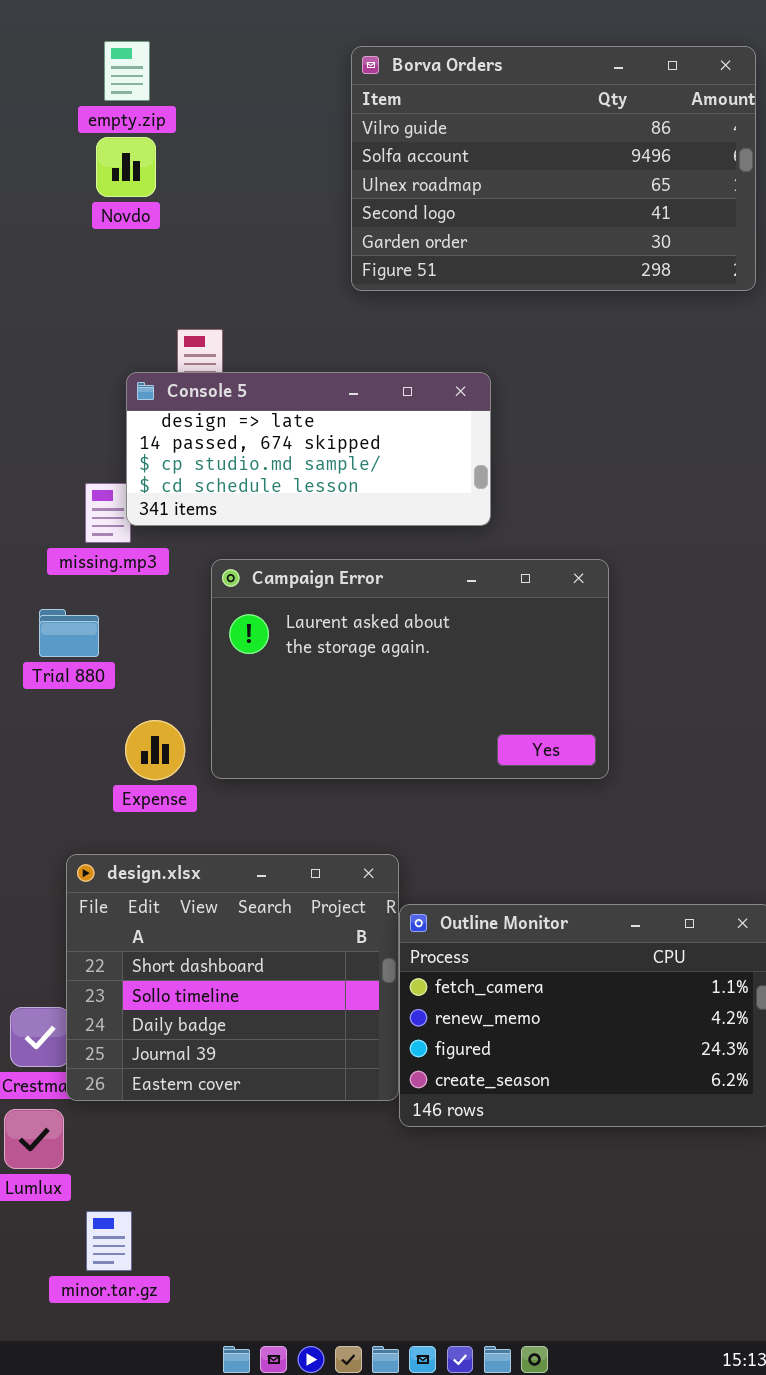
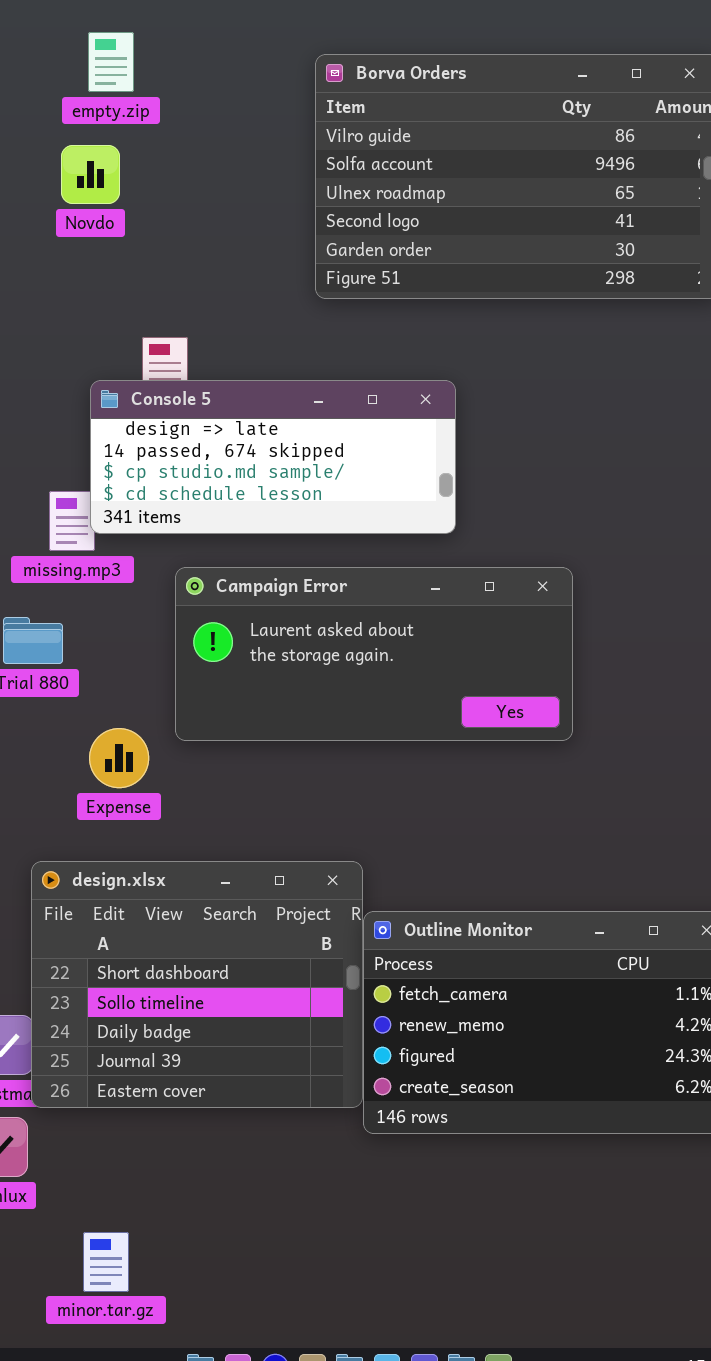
empty.zip: [104,41,150,101] -> [88,32,134,92], moved
Campaign Error: [211,559,609,779] -> [175,567,573,741], resized
minor.tar.gz: [86,1211,132,1271] -> [83,1232,129,1292], moved

